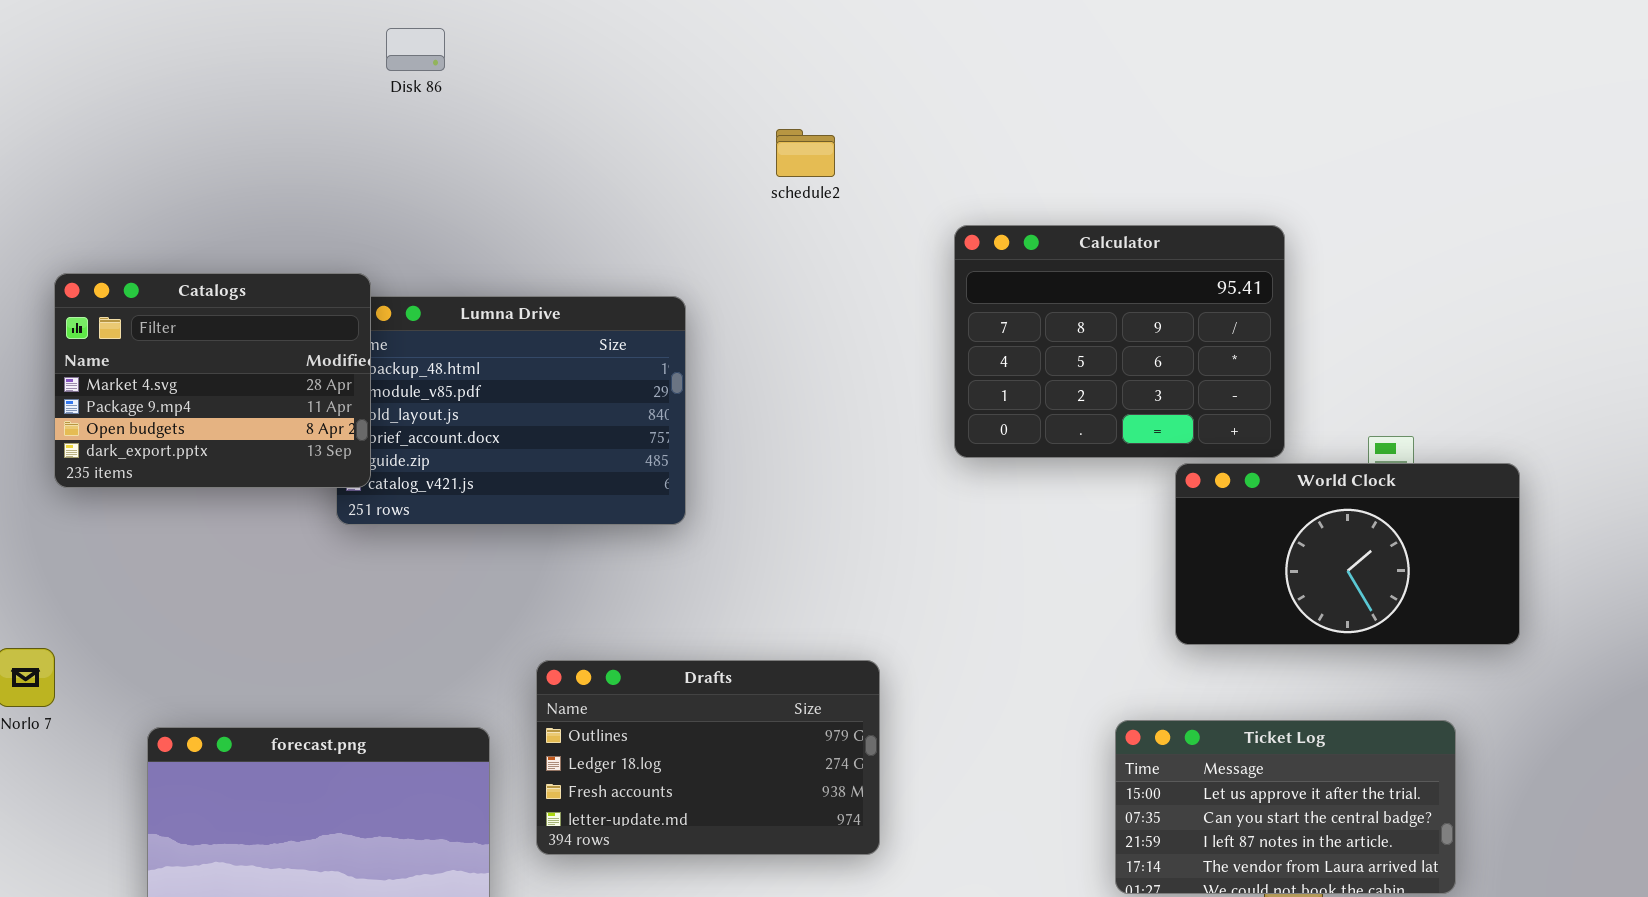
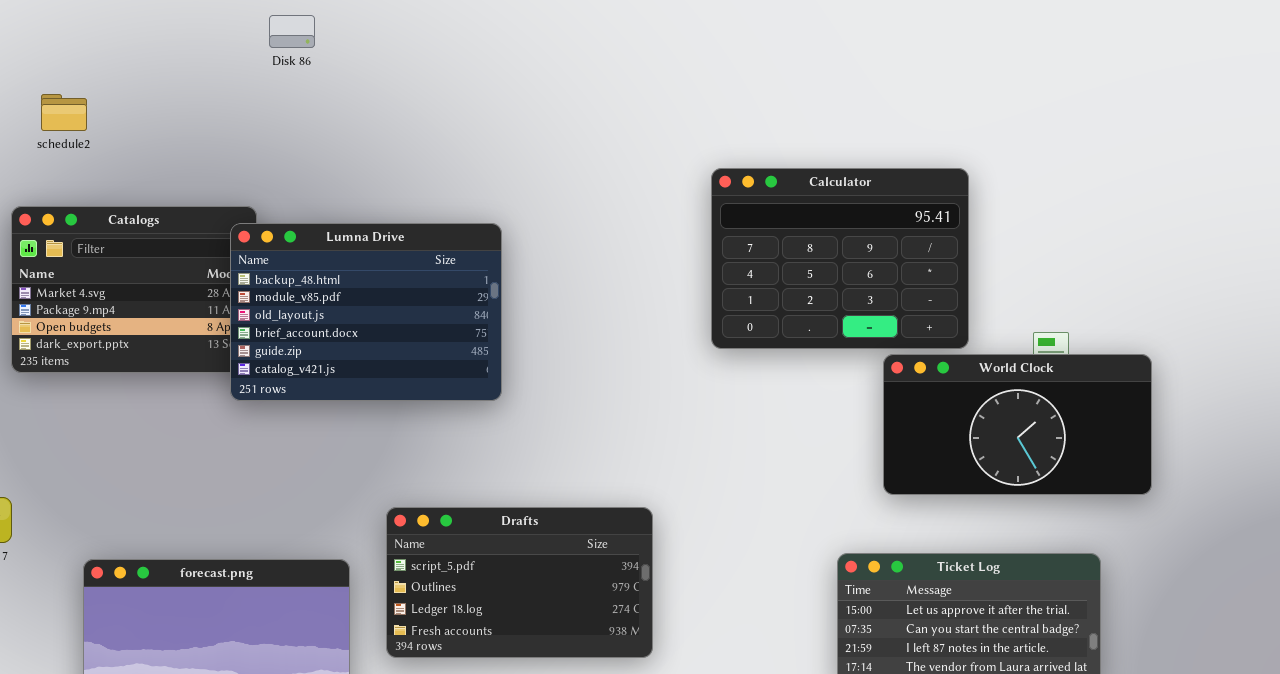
schedule2: [776,129,835,177] -> [41,94,87,131], moved
Lumna Drive: [336,296,686,525] -> [230,223,502,401], raised
Drafts: [536,660,880,855] -> [386,507,653,658], scrolled up 1 row

